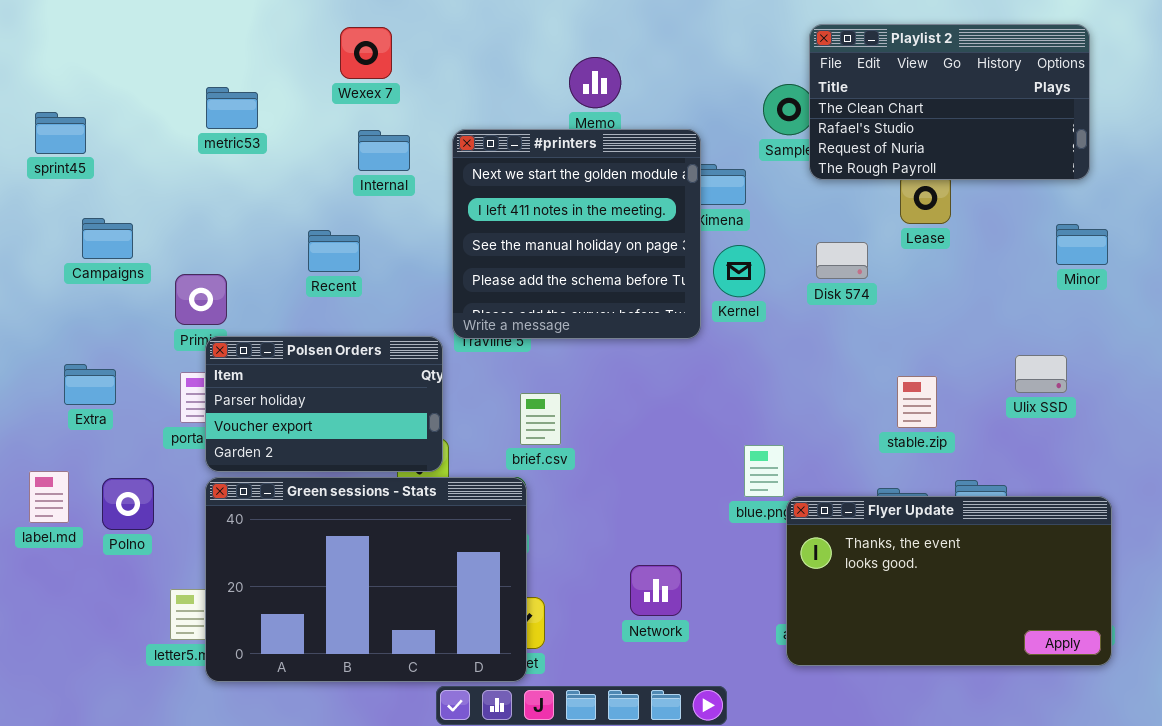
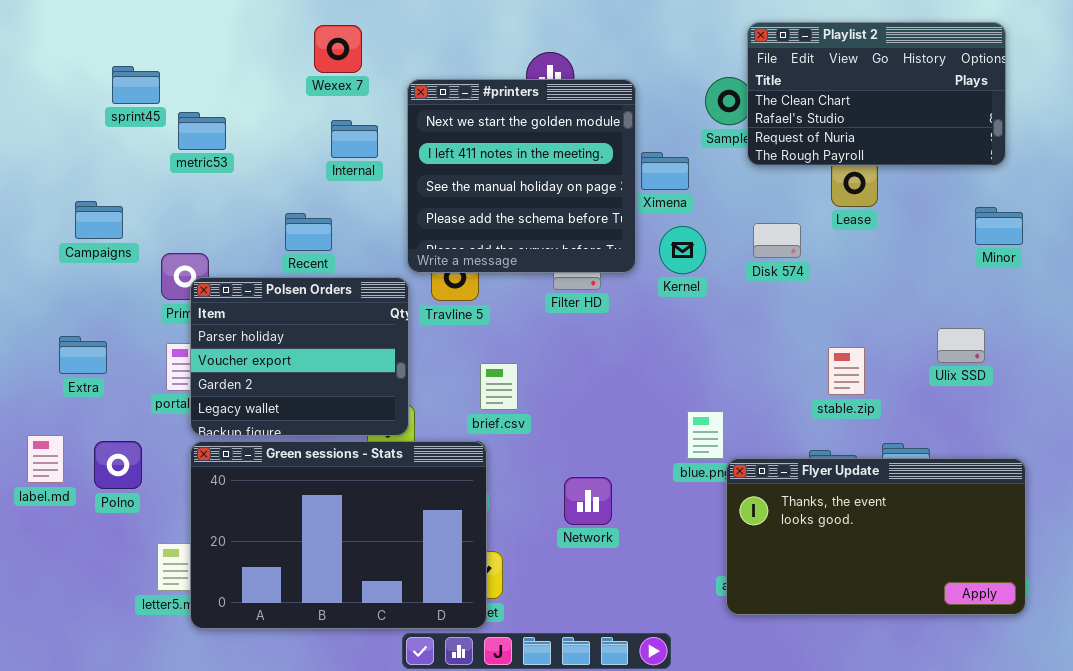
metric53: [206,87,258,129] -> [178,112,226,150], moved
sprint45: [35,112,86,154] -> [112,66,160,104], moved
#printers: [452,129,701,339] -> [407,79,636,273], moved
Polsen Orders: [205,336,443,472] -> [190,277,409,436], resized
Network: [630,565,682,616] -> [564,477,612,525], moved

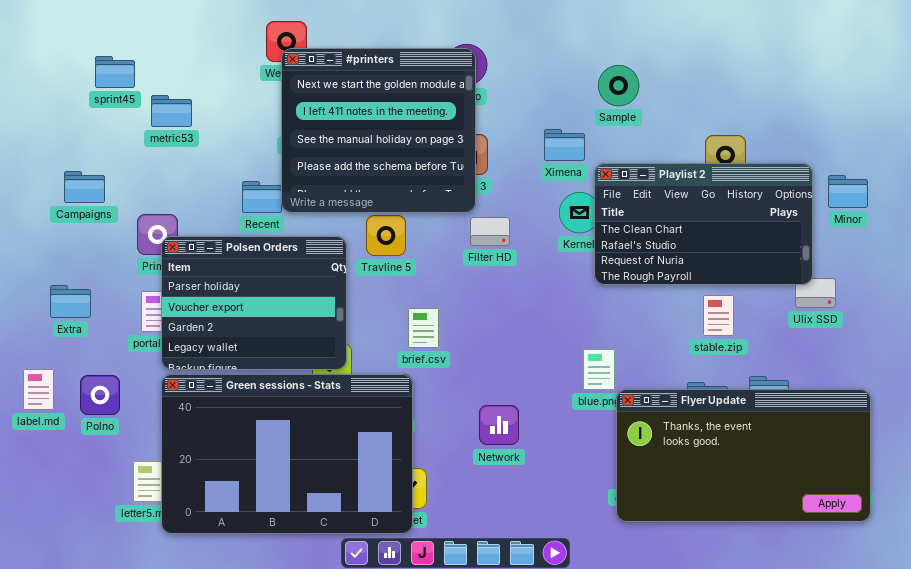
Playlist 2: [747,22,1006,166] -> [594,163,813,285], moved
#printers: [407,79,636,273] -> [281,48,476,213], moved

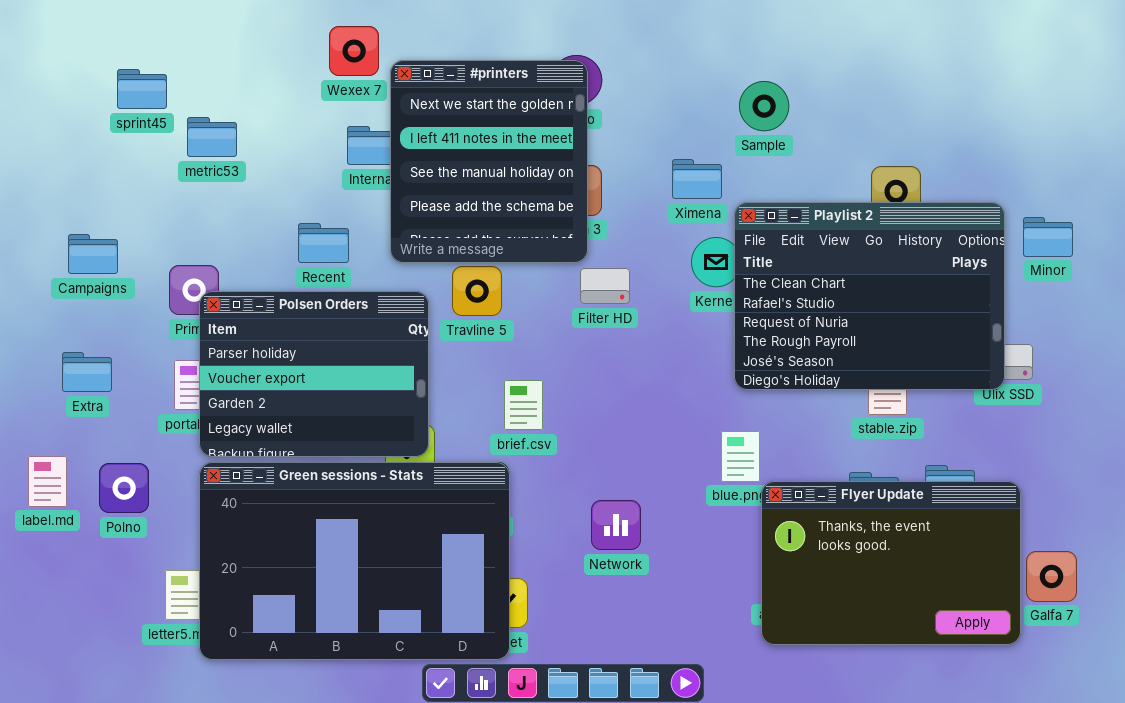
#printers: [281,48,476,213] -> [390,60,588,263], resized
Playlist 2: [594,163,813,285] -> [734,202,1005,390], resized
Campaigns: [64,171,105,203] -> [68,234,118,274], moved
Flyer Update: [616,389,871,522] -> [761,481,1021,645], resized

